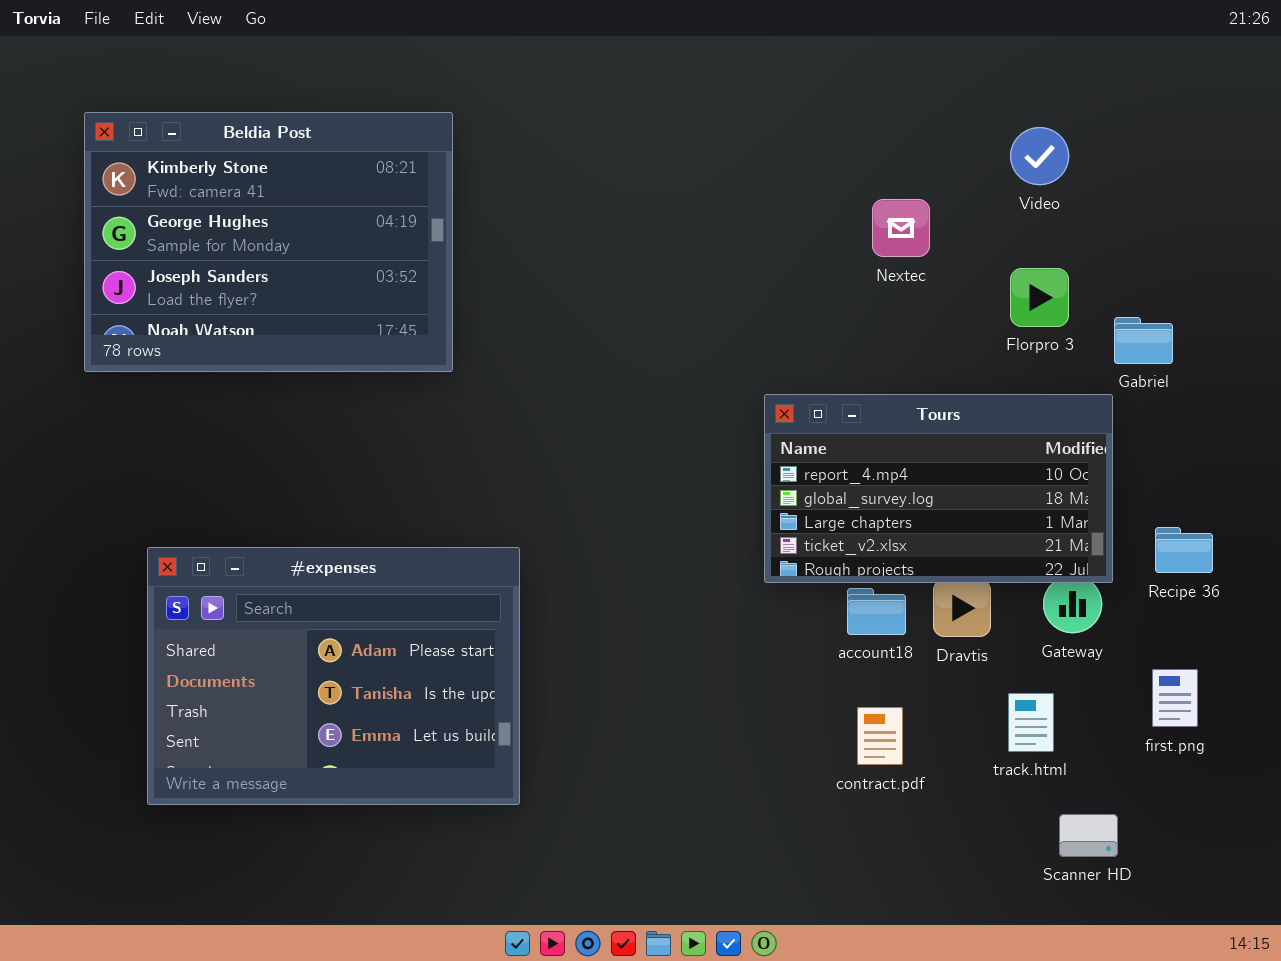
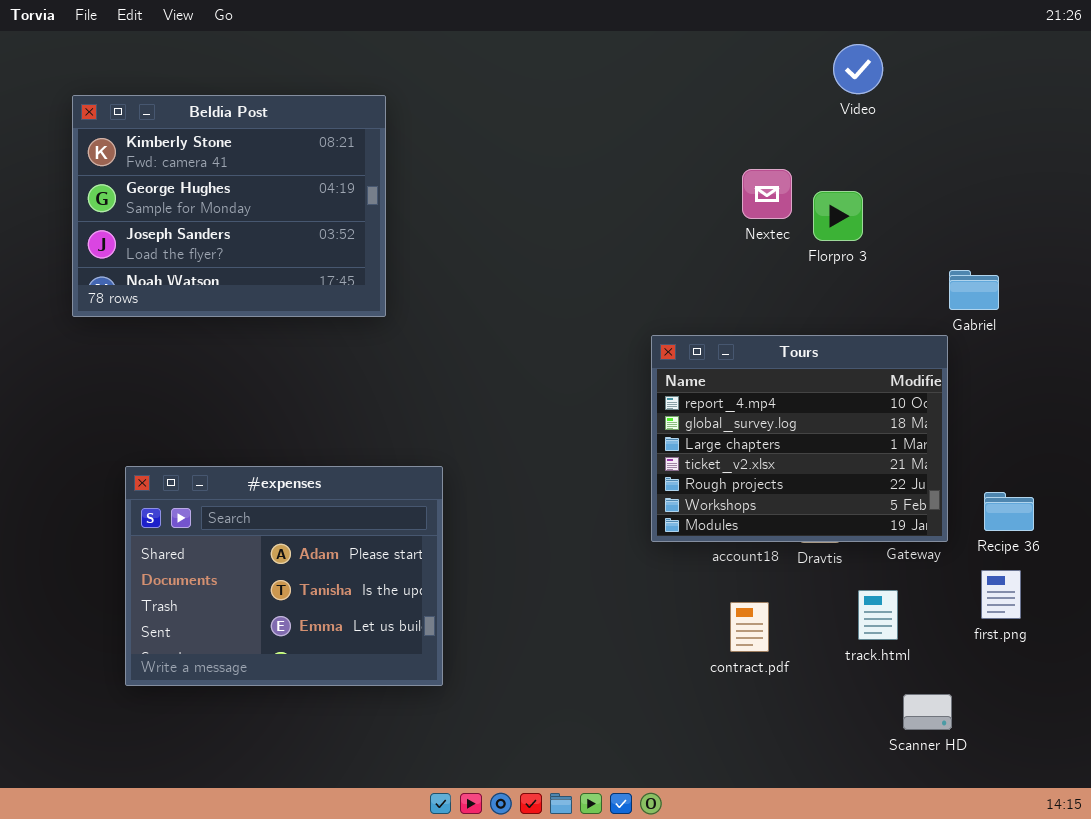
Video: [1010,127,1069,185] -> [833,44,883,94], moved
Florpro 3: [1010,268,1069,327] -> [813,191,863,241], moved
Tours: [764,394,1113,583] -> [651,335,948,542], resized
Recipe 36: [1155,527,1213,573] -> [984,492,1034,531], moved

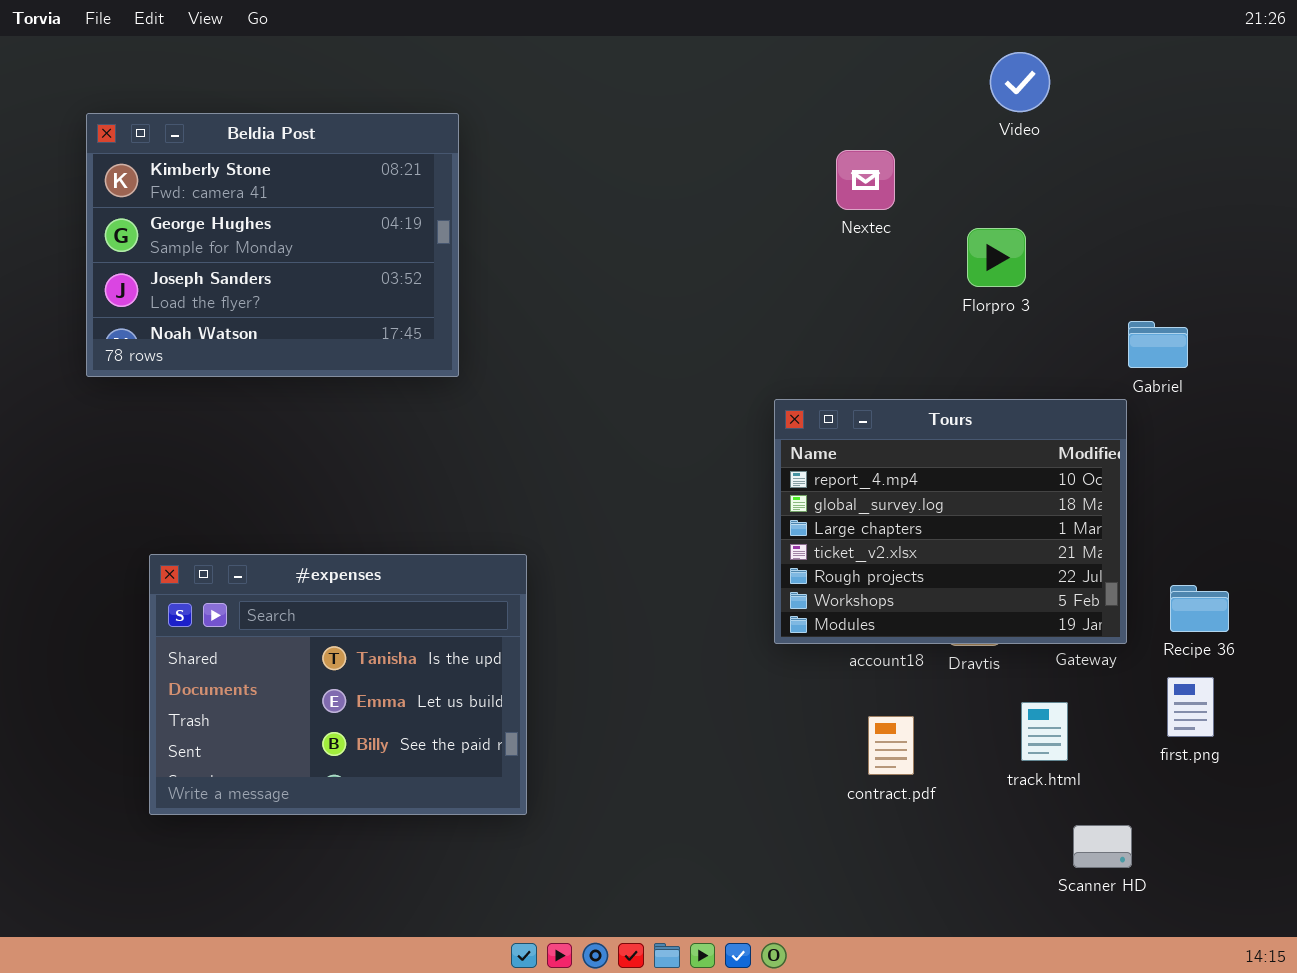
Nextec: [742,169,792,219] -> [836,150,895,210], moved
#expenses: [125,466,443,686] -> [149,554,527,815], scrolled down 1 row

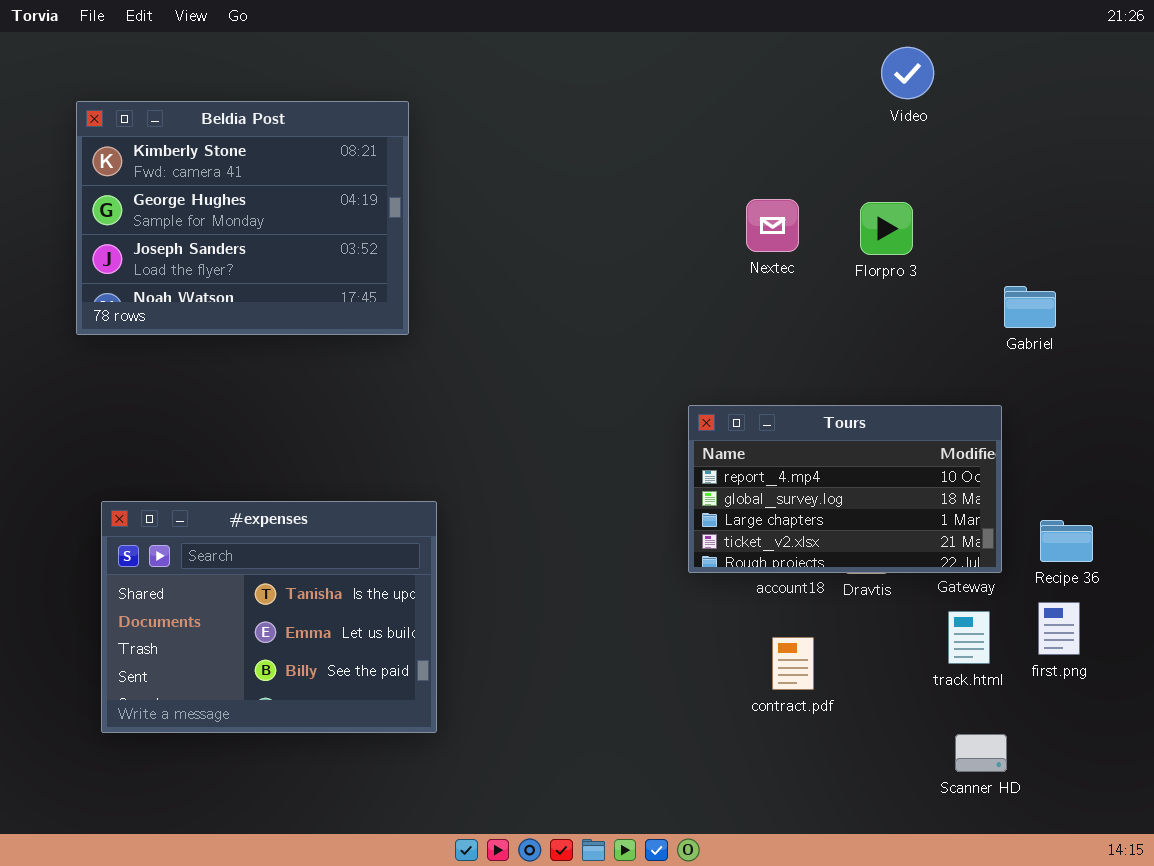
Nextec: [836,150,895,210] -> [746,199,799,252], moved
Tours: [774,399,1127,644] -> [688,405,1002,573], resized
#expenses: [149,554,527,815] -> [101,501,437,733], moved
track.html: [1021,702,1068,761] -> [948,611,990,664], moved

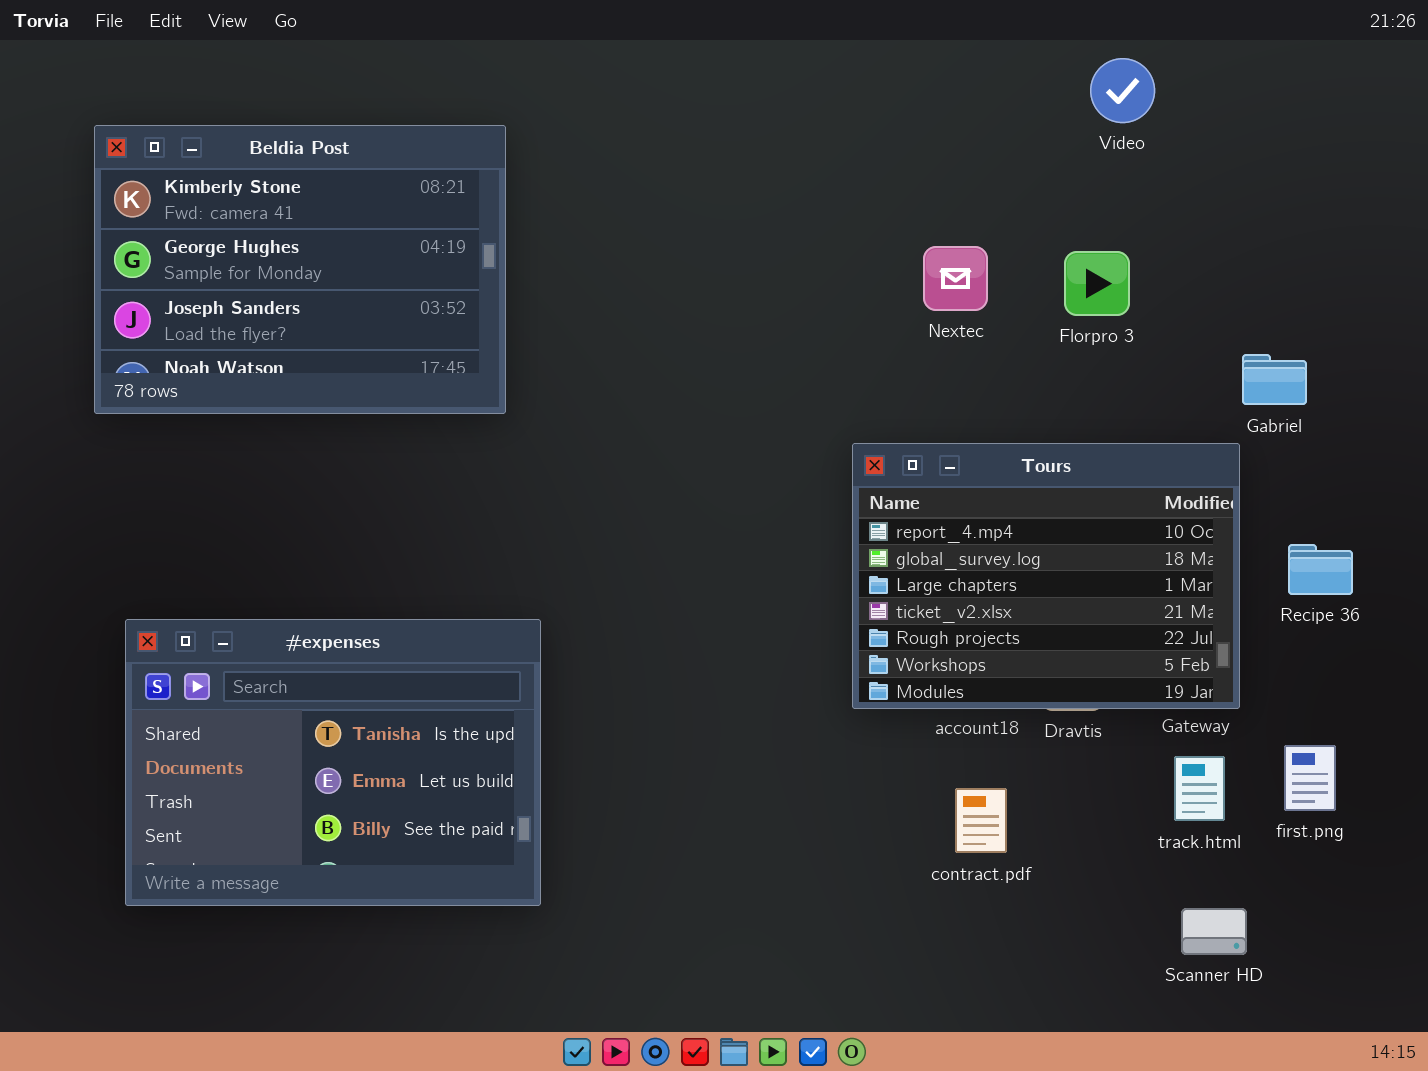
Tours: [688,405,1002,573] -> [852,443,1240,709], resized
Recipe 36: [1040,520,1093,562] -> [1288,544,1353,595], moved

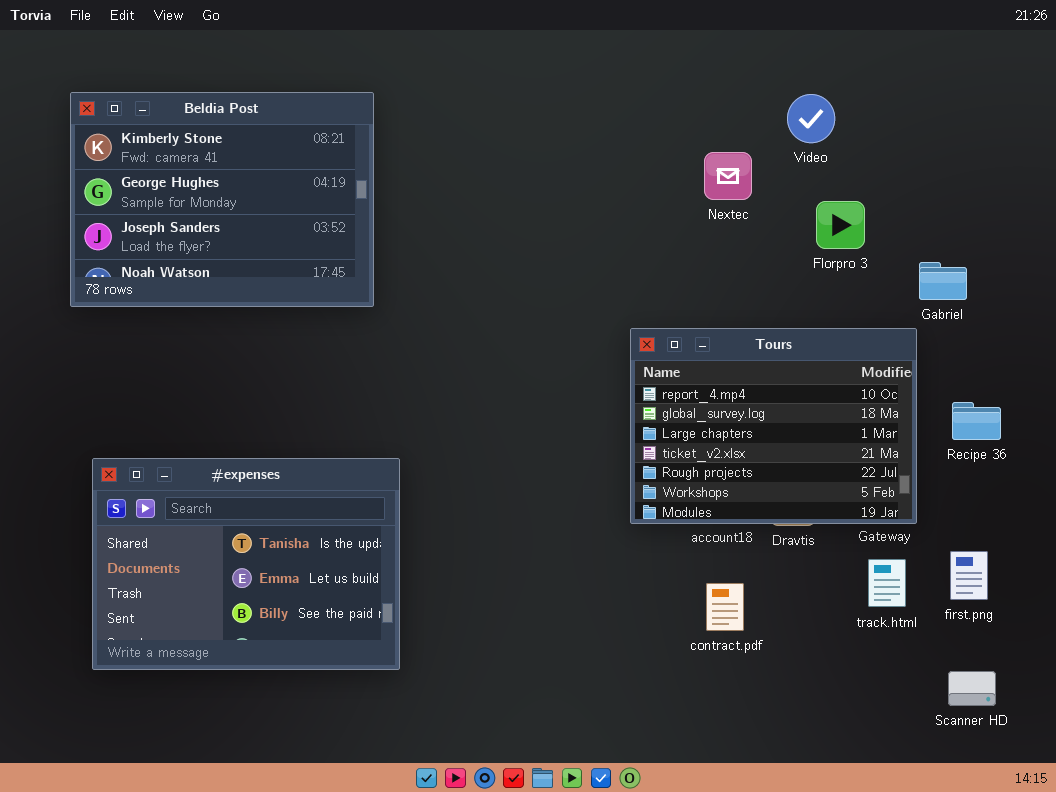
Video: [1090,58,1155,123] -> [787,94,835,143], moved
Nextec: [923,246,988,311] -> [704,152,752,200], moved
Florpro 3: [1064,251,1130,316] -> [816,201,865,249], moved
Scanner HD: [1181,908,1247,955] -> [948,671,996,706], moved

